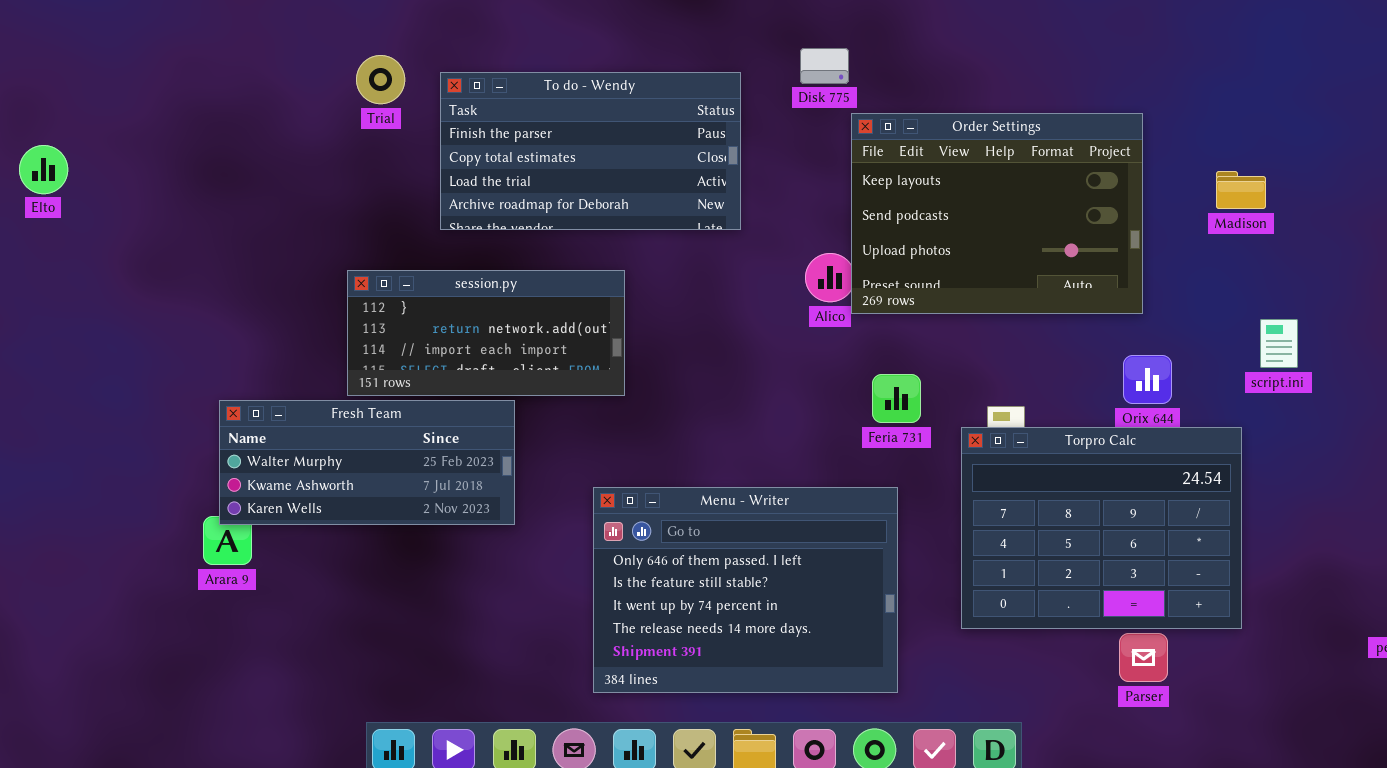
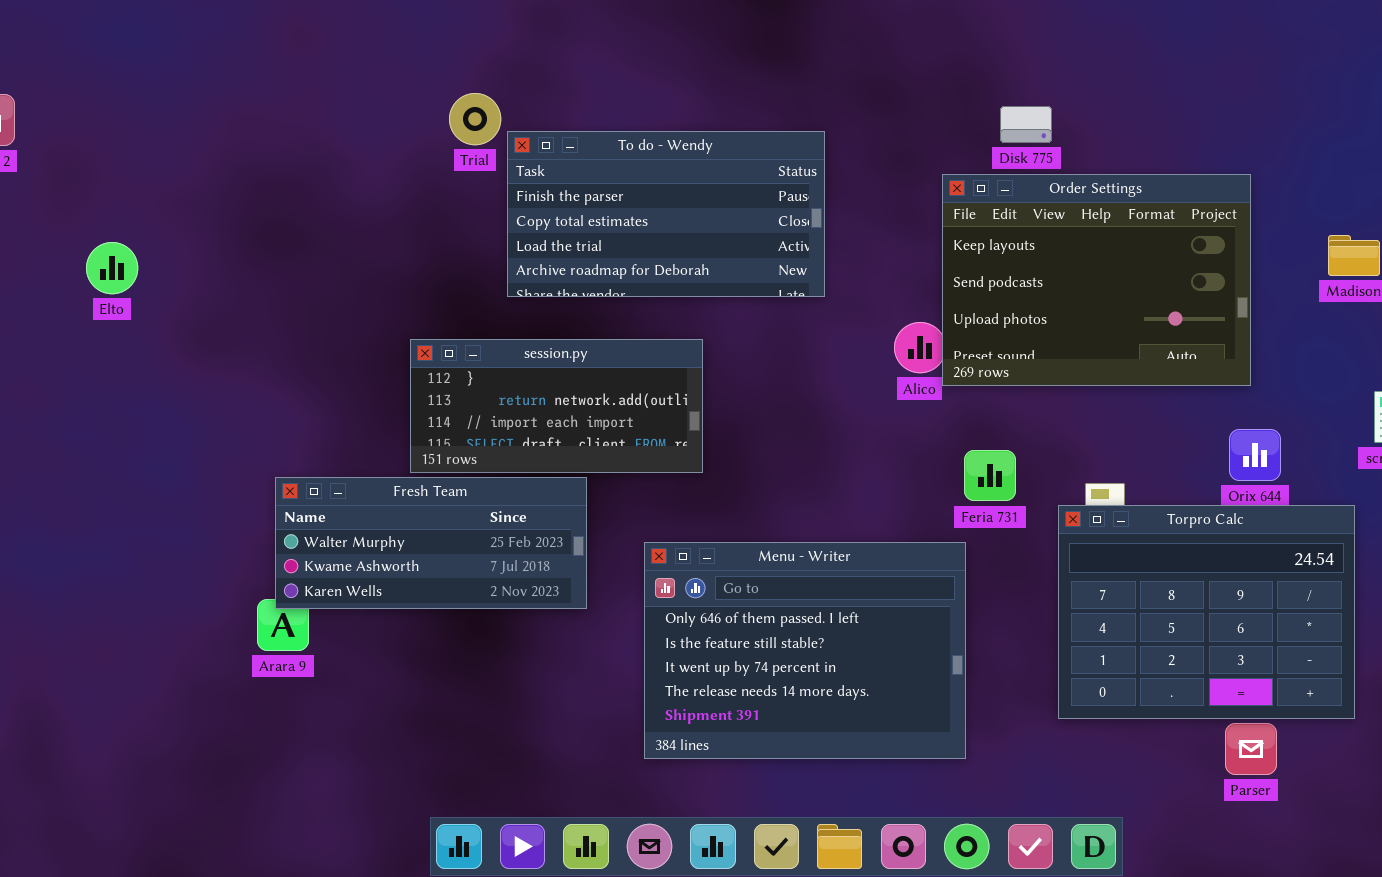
Disk 775: [800,48,849,84] -> [1000,106,1052,143], moved
Trial: [356,55,405,104] -> [449,93,501,145], moved
Elto: [19,145,68,194] -> [86,242,138,294], moved
Menu - Writer: [593,487,898,693] -> [644,542,966,759], moved

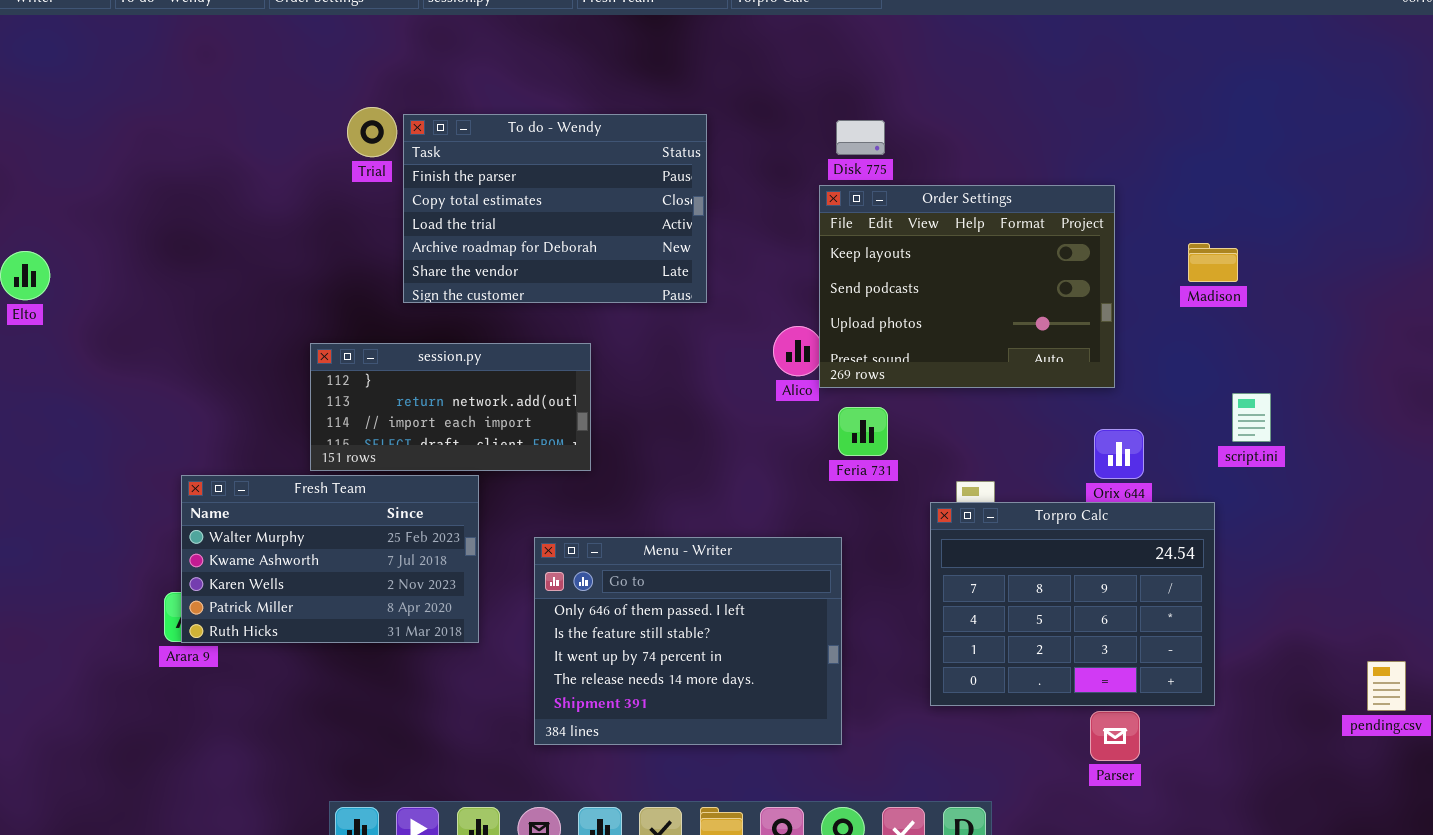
Disk 775: [1000,106,1052,143] -> [836,120,885,155], moved
To do - Wendy: [507,131,825,297] -> [403,114,707,303], resized
Feria 731: [964,450,1016,501] -> [838,407,888,456], moved
Fresh Team: [275,477,587,609] -> [181,475,479,643], resized

